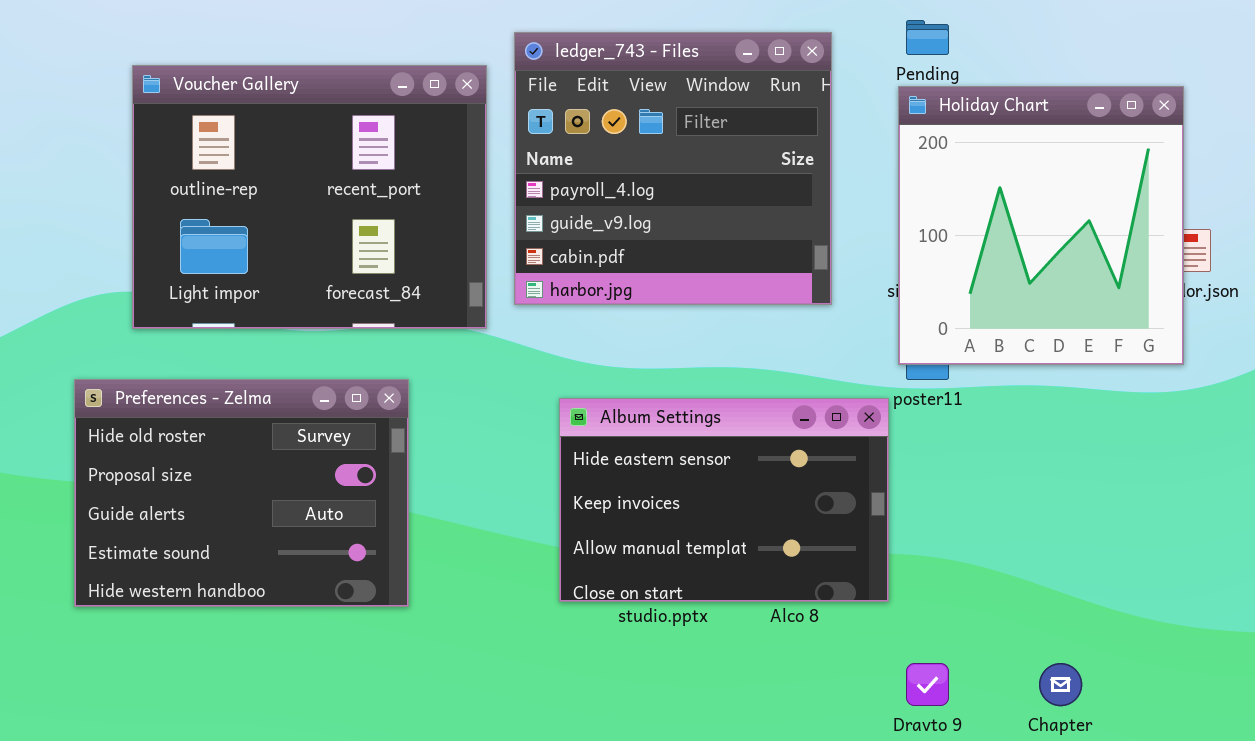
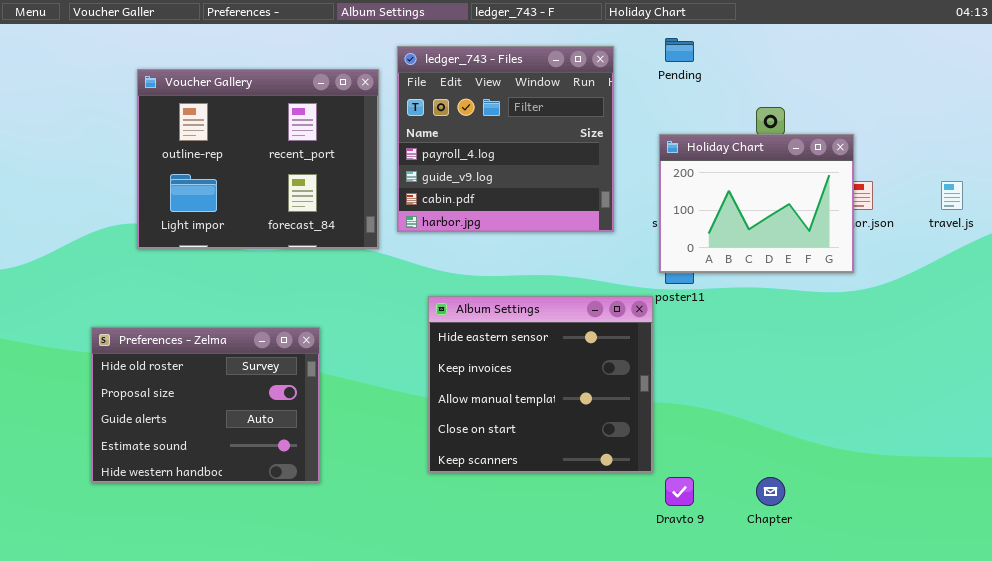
Holiday Chart: [898,86,1184,365] -> [659,134,854,273], resized
Preferences - Zelma: [74,379,409,607] -> [91,327,320,483], moved
Album Settings: [559,398,889,602] -> [428,296,653,473], resized

